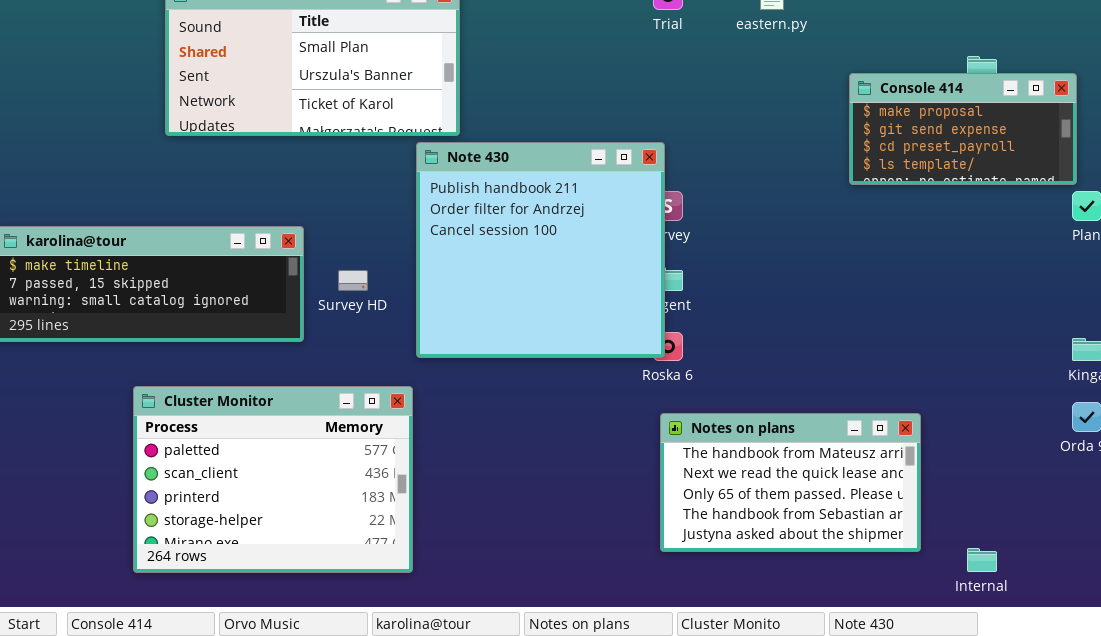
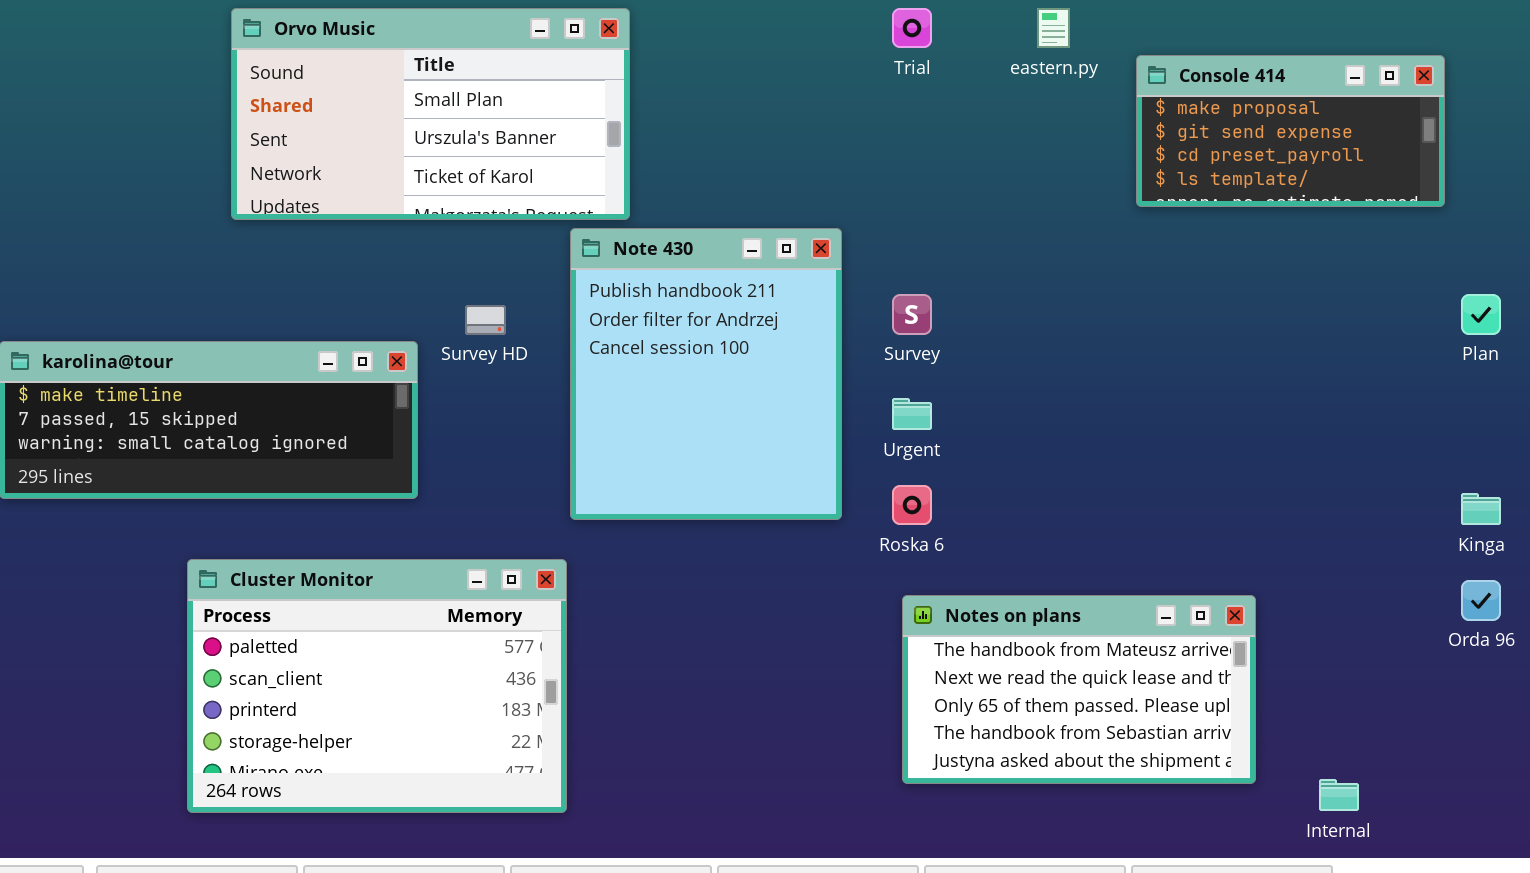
Console 414: [849,73,1077,185] -> [1136,55,1445,207], moved
Note 430: [416,142,665,358] -> [570,228,842,520], resized
Survey HD: [338,270,368,291] -> [465,305,506,335], moved

